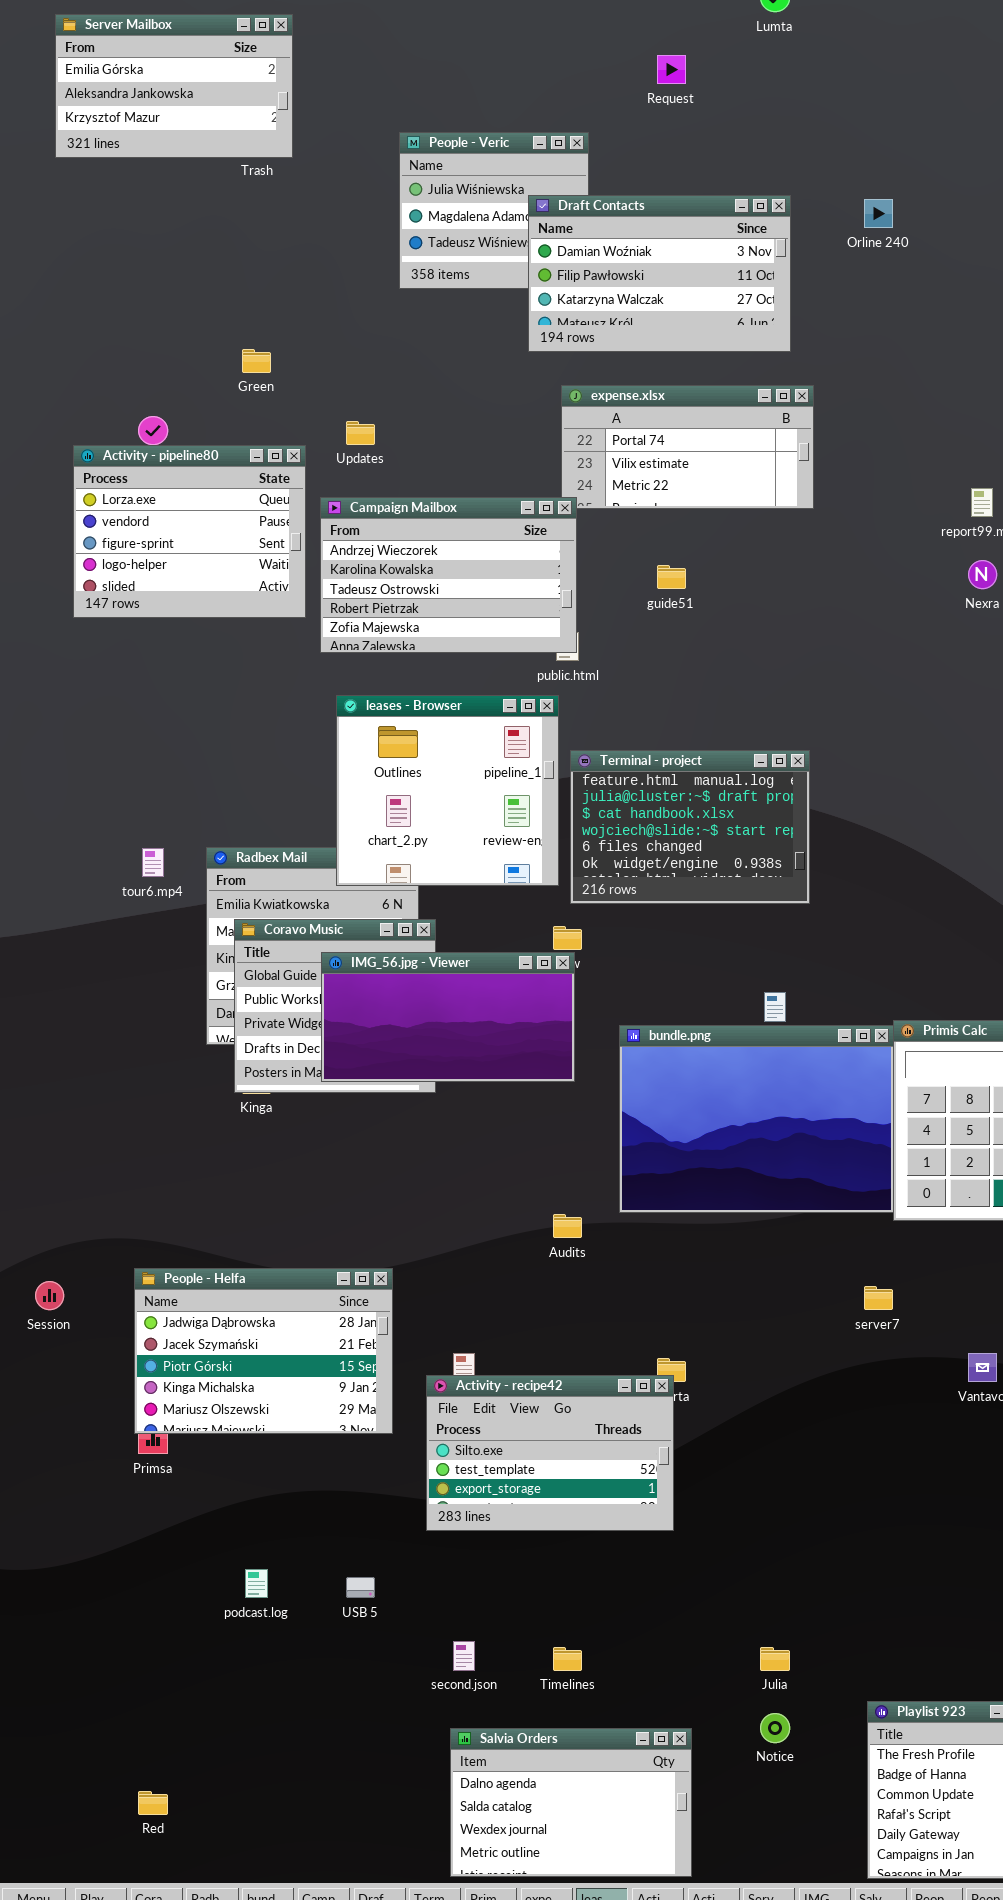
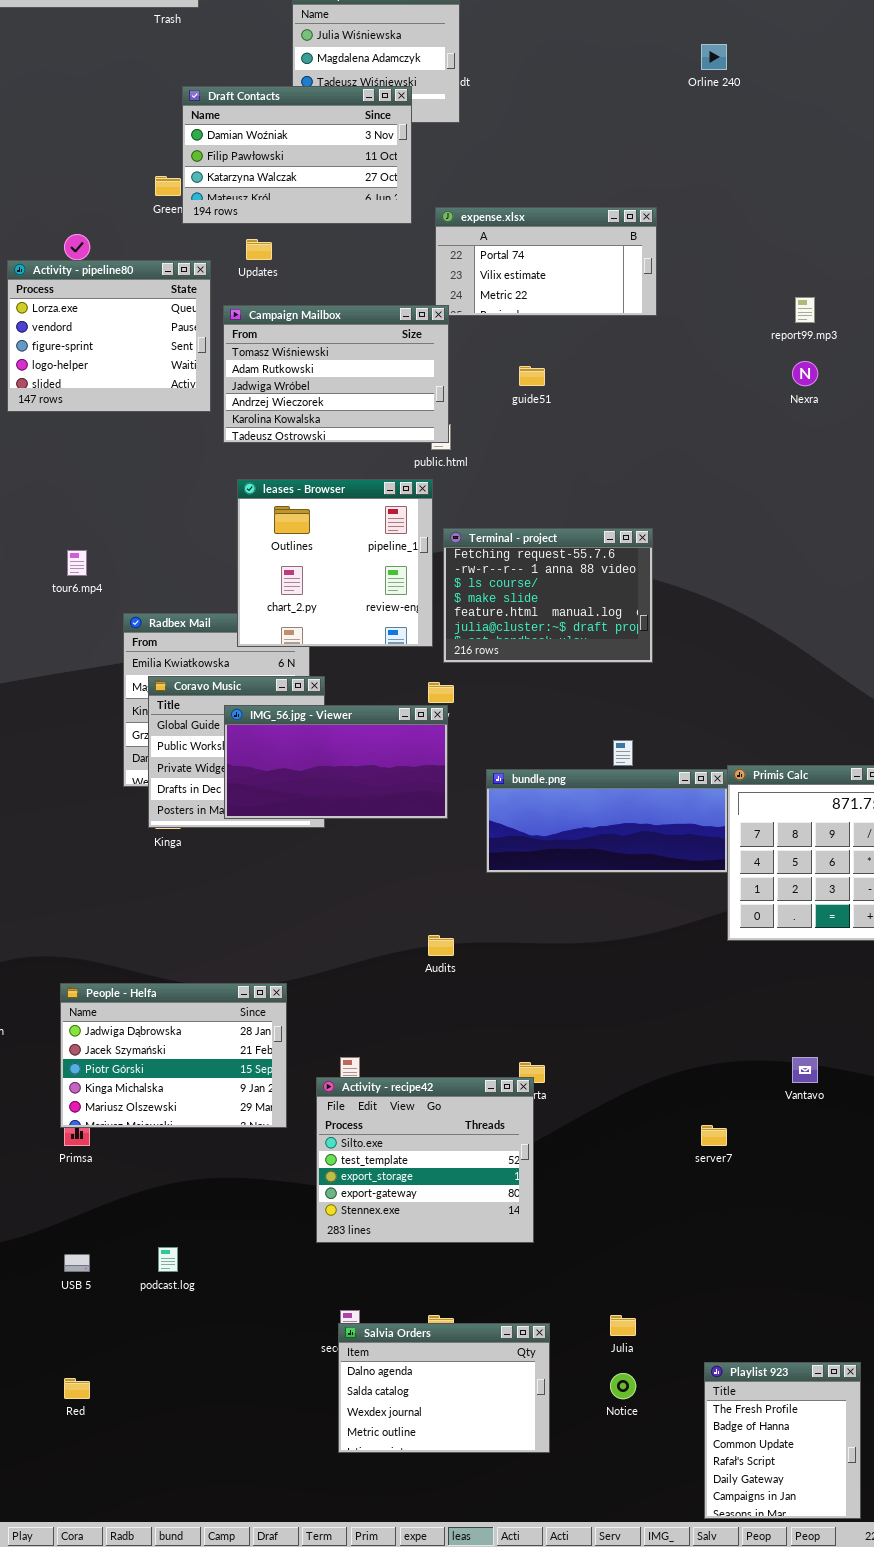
Draft Contacts: [528,195,791,352] -> [182,86,412,224], moved
Campaign Mailbox: [320,497,577,653] -> [223,305,449,443], scrolled up 3 rows
Terminal - project: [570,750,810,904] -> [443,528,653,663], scrolled up 4 rows
tour6.mp4: [142,848,164,877] -> [67,550,87,576], moved
bundle.png: [619,1025,894,1213] -> [486,769,728,873], resized
server7: [864,1286,893,1310] -> [701,1125,727,1146], moved
Activity - recipe42: [426,1375,674,1531] -> [316,1077,534,1243], resized
USB 5: [346,1577,375,1598] -> [64,1254,90,1272], moved
Salvia Orders: [450,1728,692,1877] -> [338,1323,550,1453], moved
Red: [138,1791,168,1815] -> [64,1378,90,1399], moved

